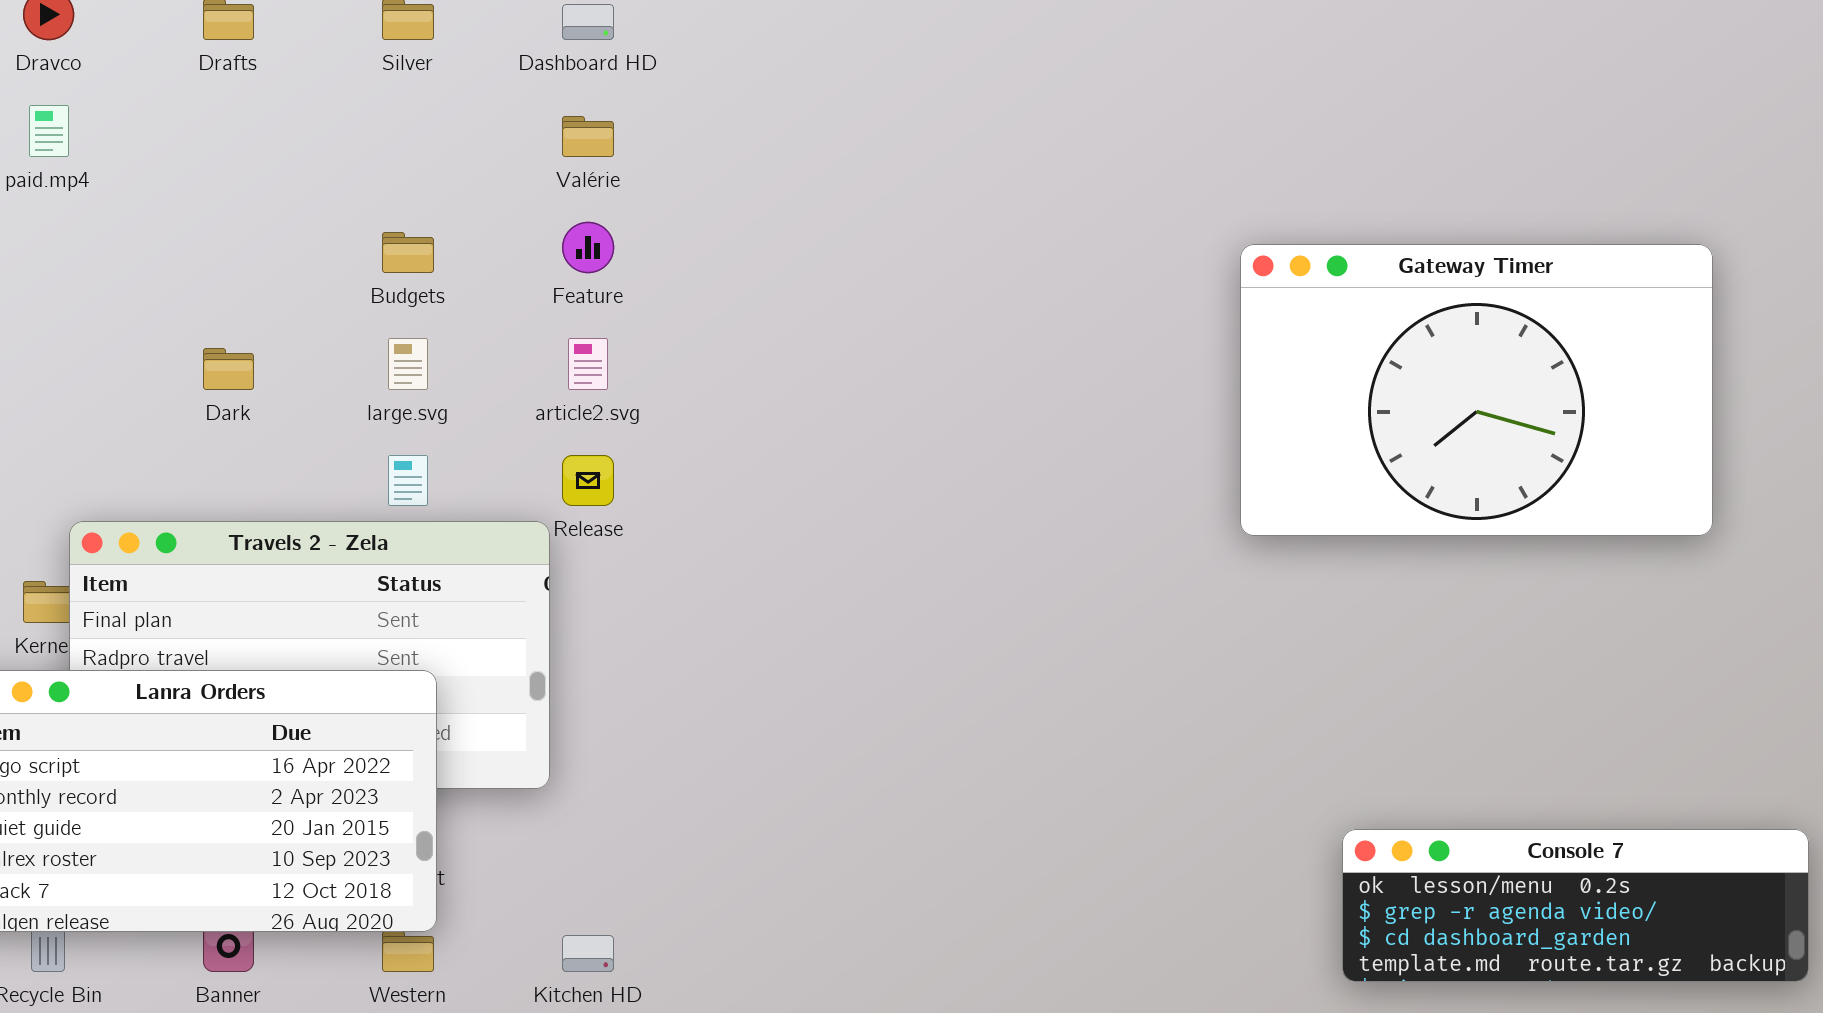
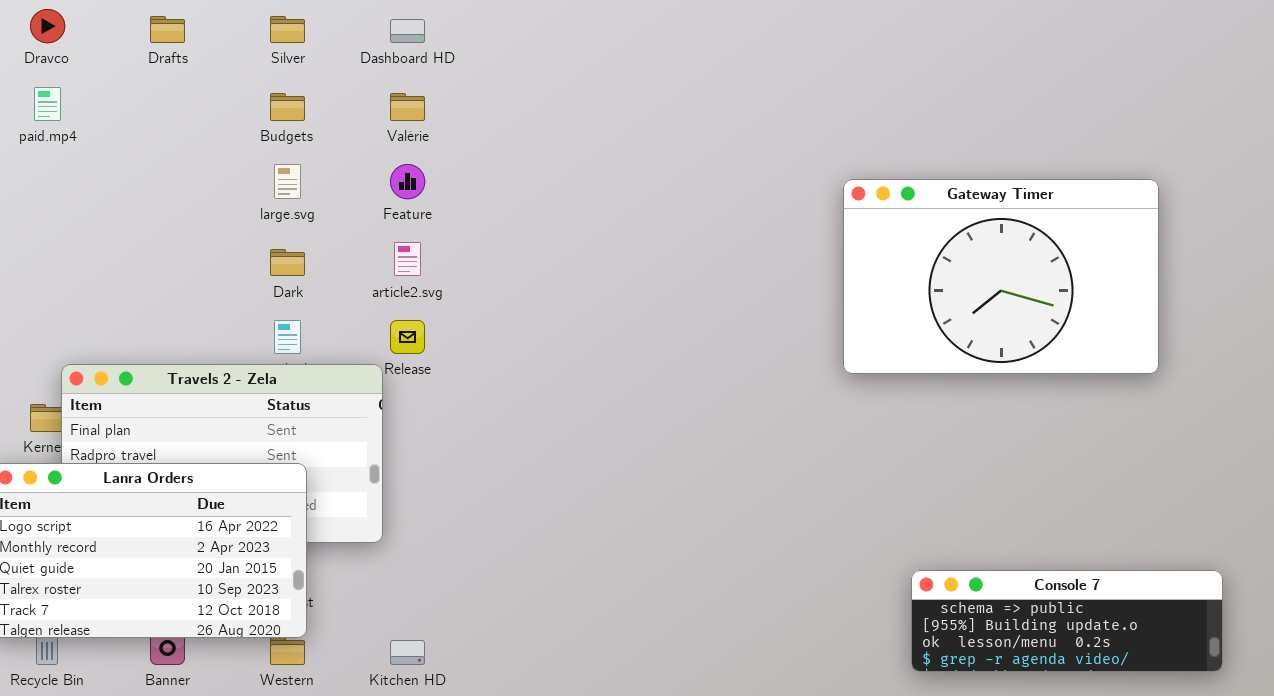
Budgets: [382,232,434,273] -> [270,93,305,121], moved
large.svg: [388,338,428,390] -> [274,164,301,199], moved
Dark: [203,348,254,390] -> [270,249,305,276], moved
Console 7: [1342,829,1809,982] -> [911,570,1223,672], scrolled up 2 rows

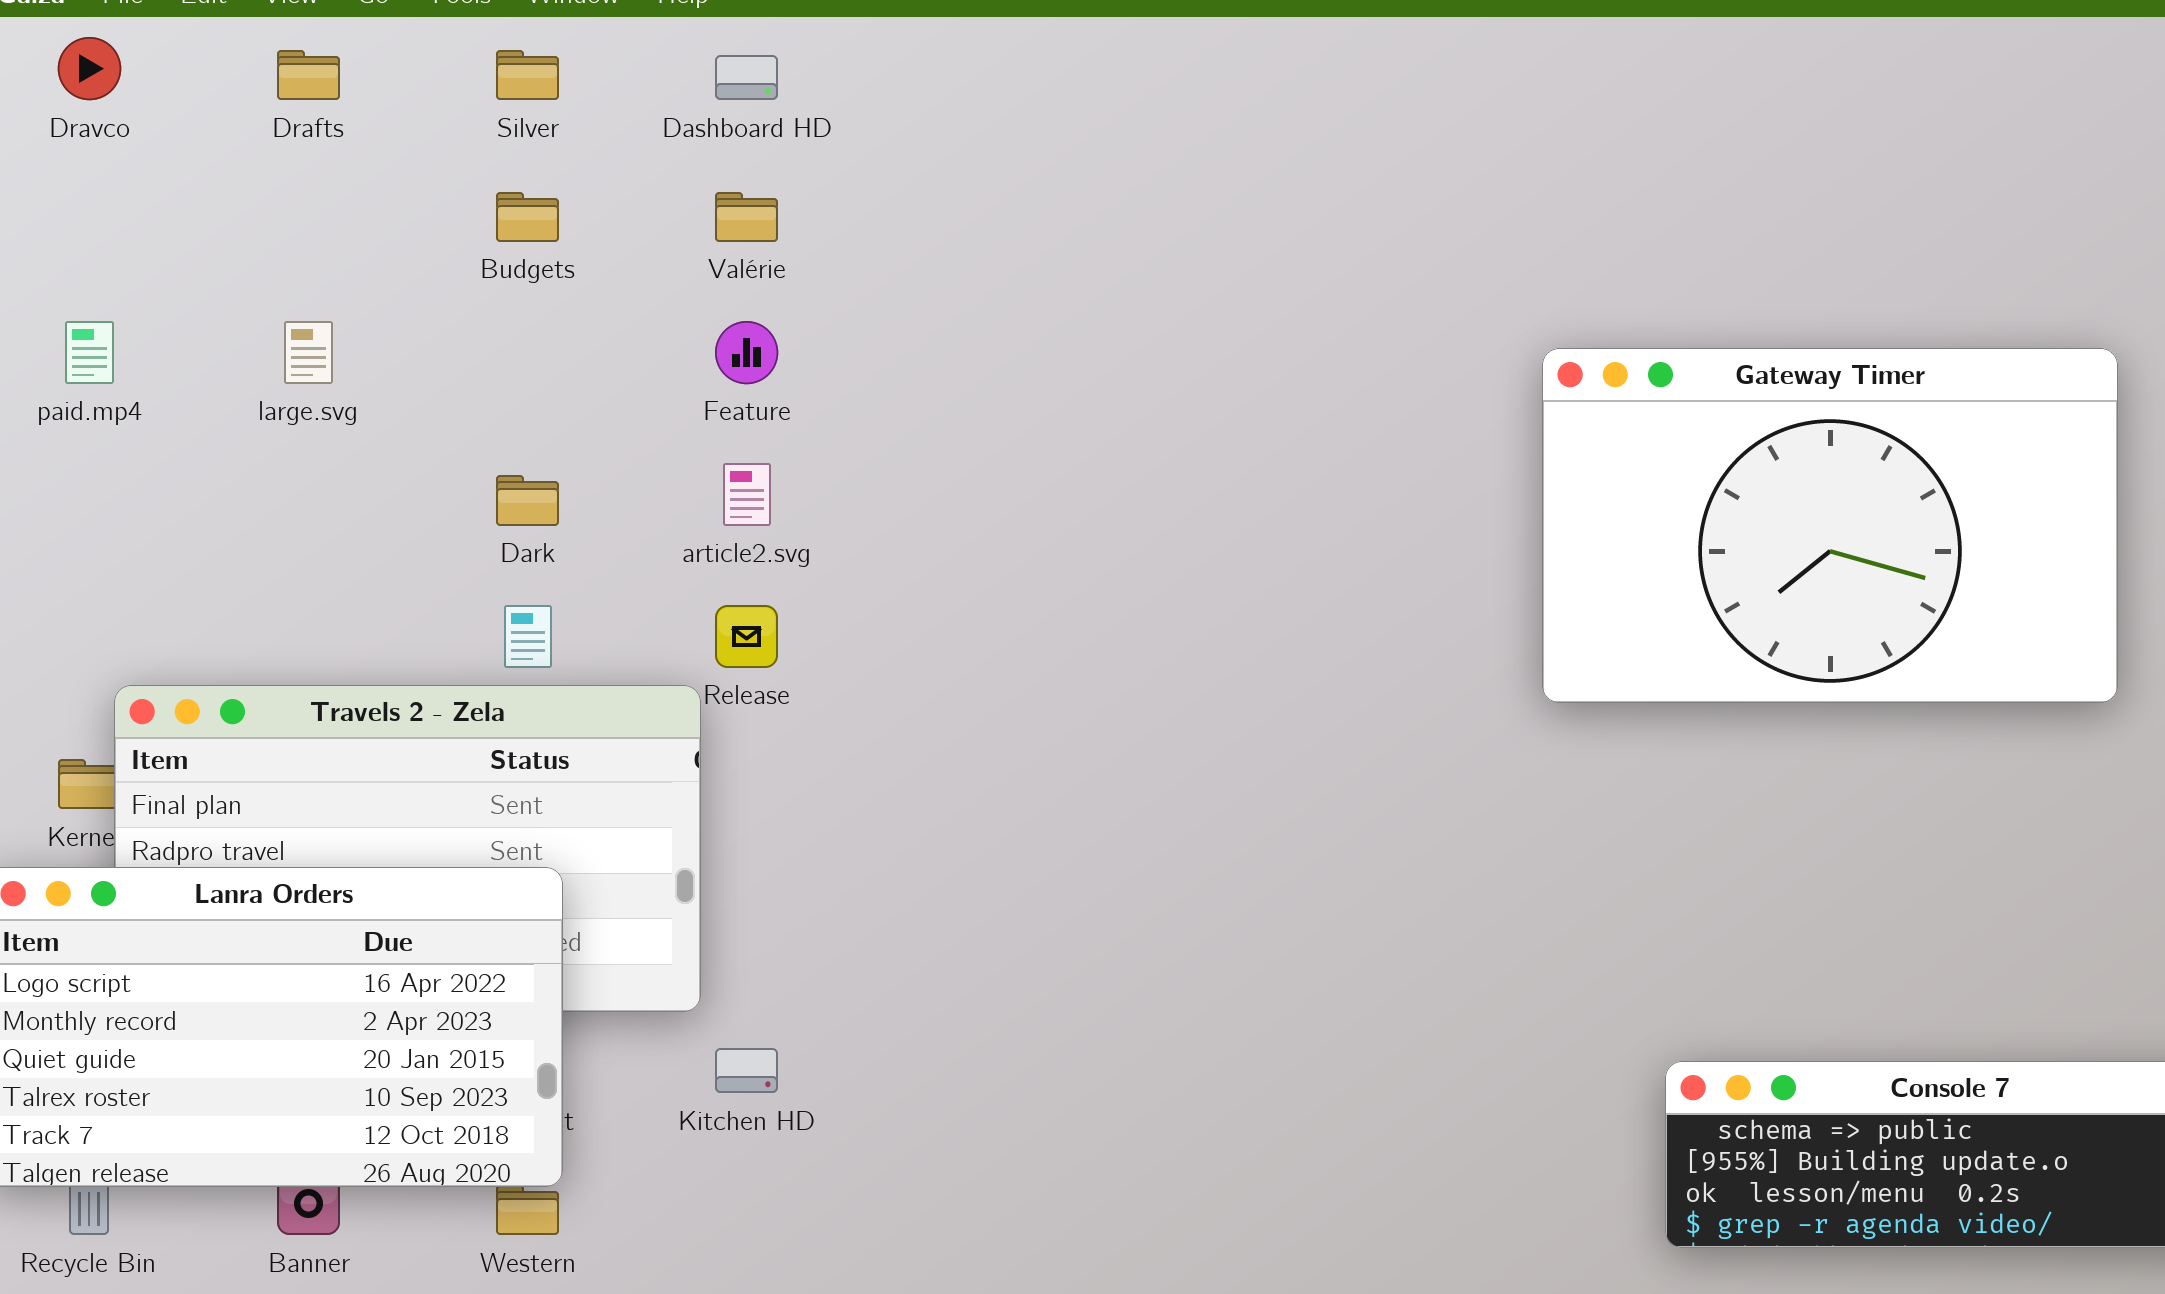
paid.mp4: [34,87,61,121] -> [65,321,114,384], moved
large.svg: [274,164,301,199] -> [284,321,333,384], moved
Kitchen HD: [390,640,425,665] -> [715,1048,778,1093], moved

